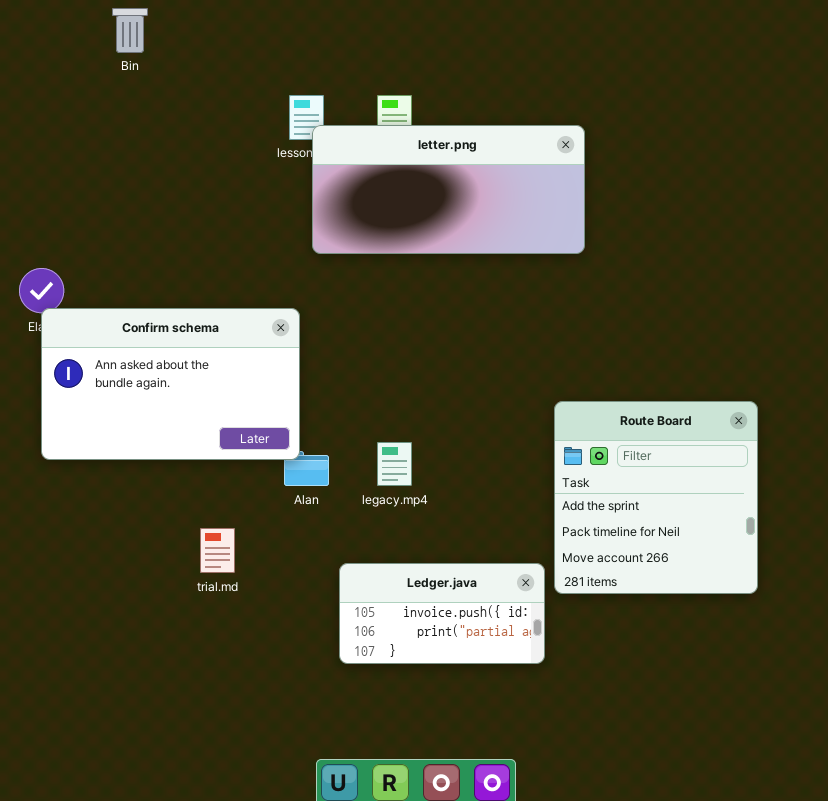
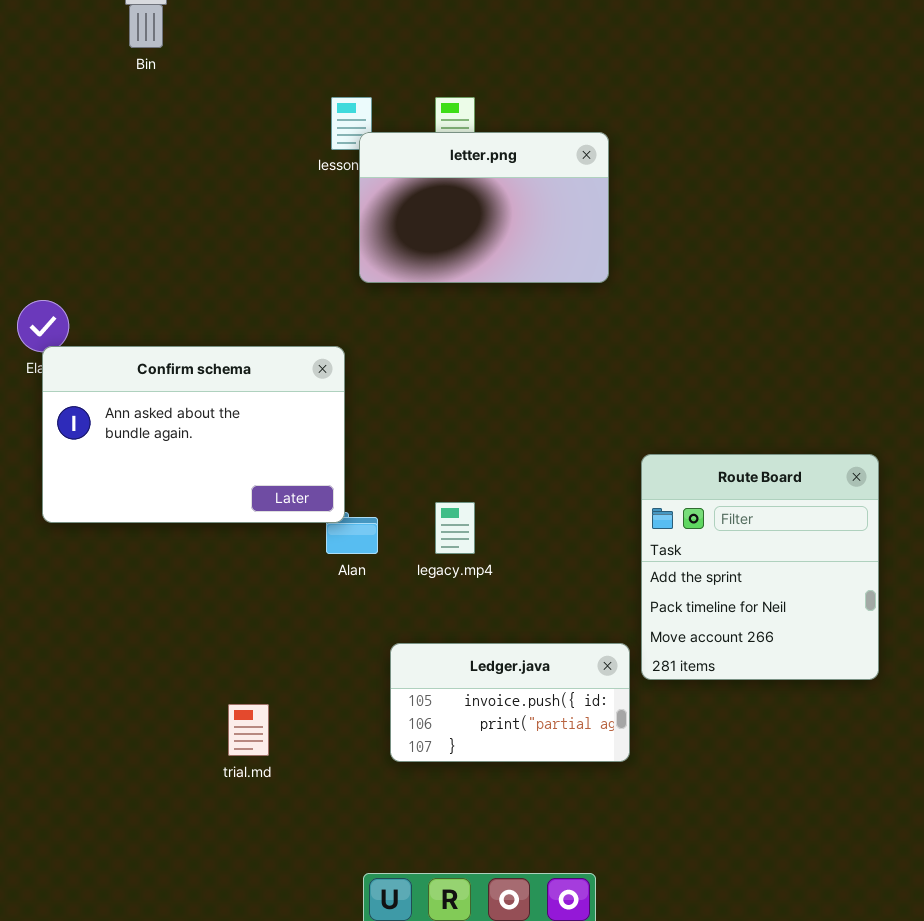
letter.png: [312,125,585,254] -> [359,132,609,283], resized
trial.md: [200,528,235,573] -> [228,704,269,756], moved

